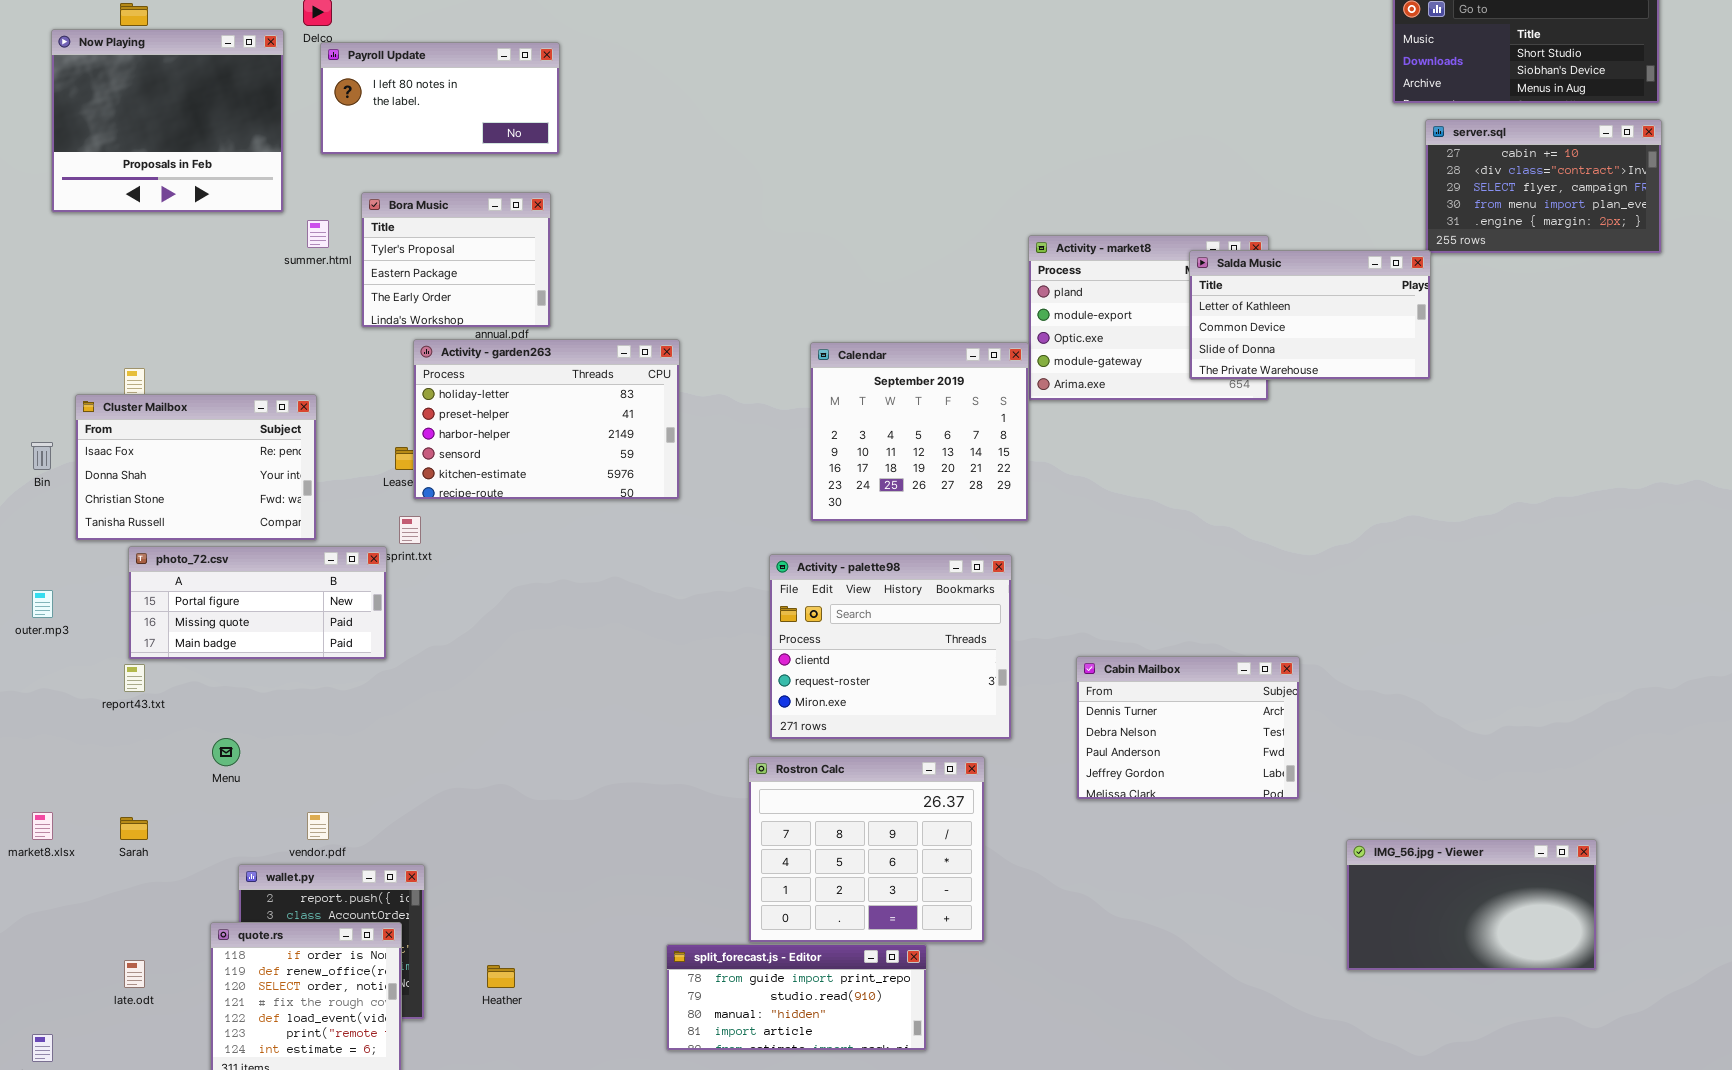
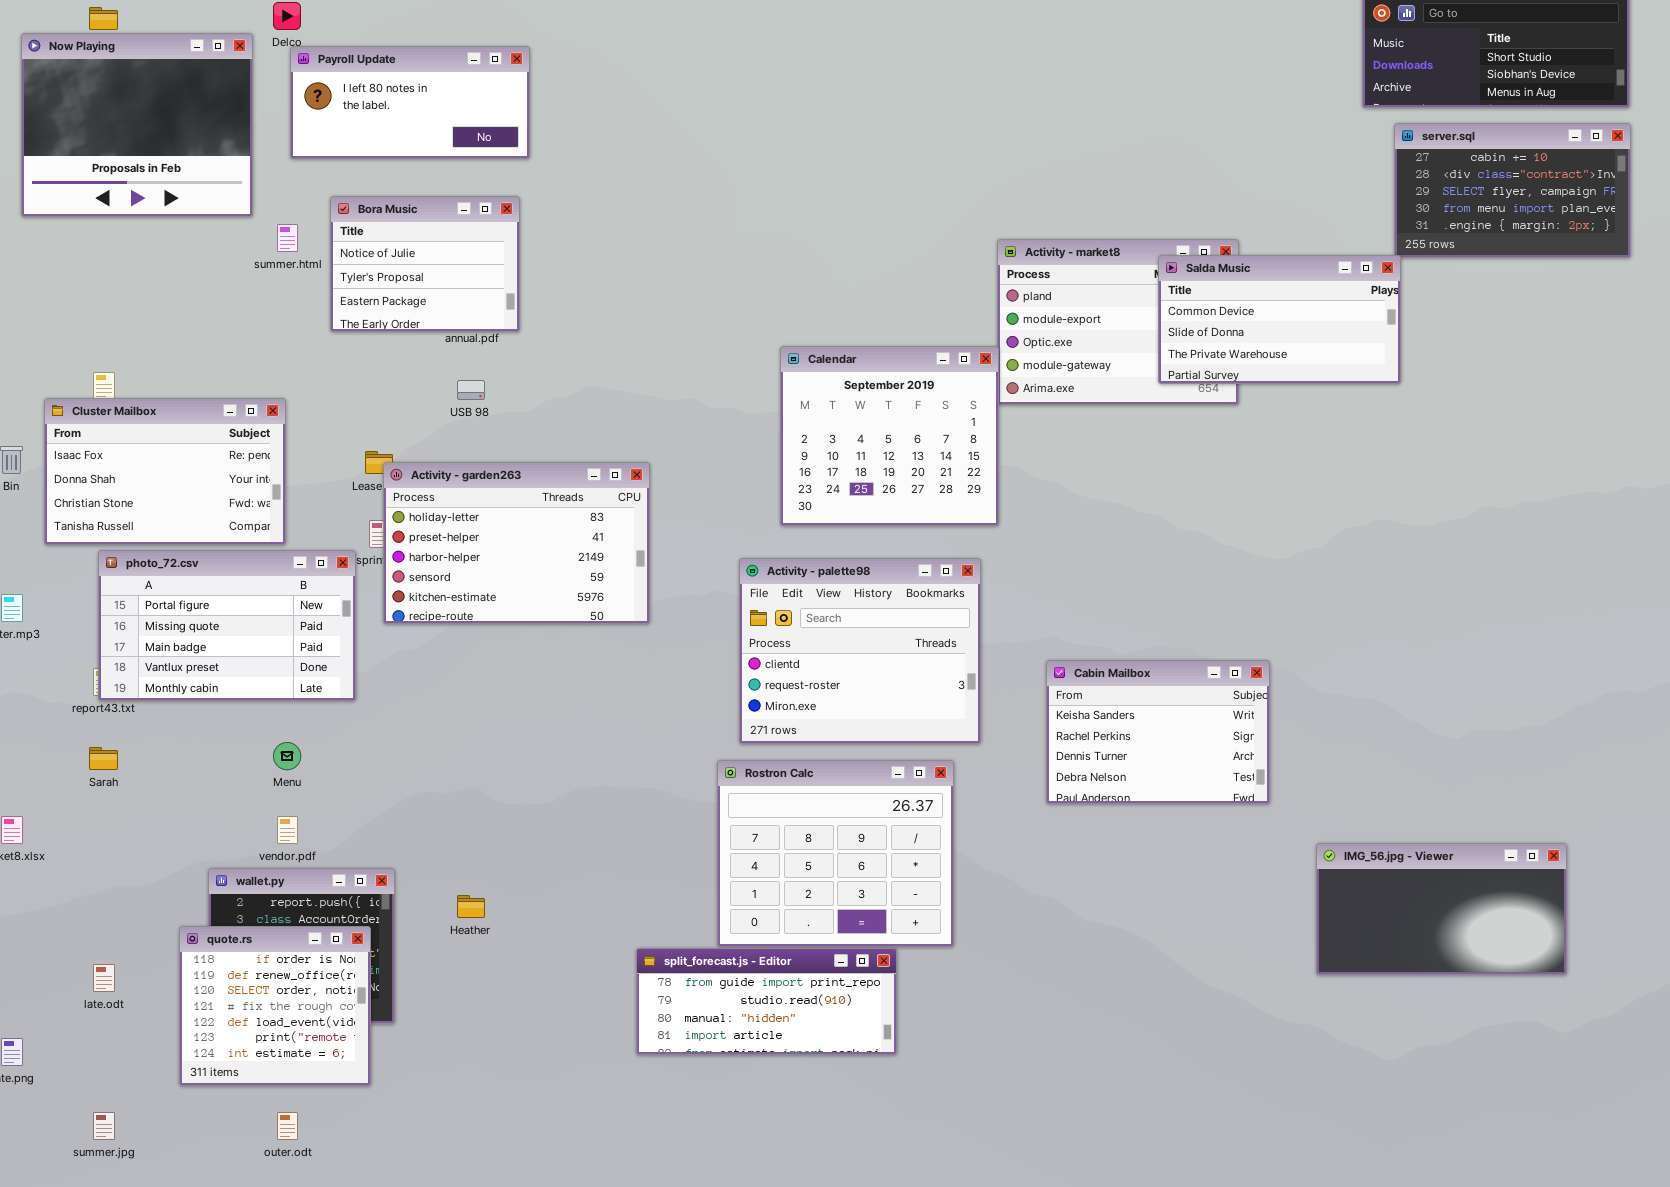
Bora Music: [361,192,551,328] -> [330,196,520,332], scrolled up 1 row
Salda Music: [1189,250,1431,380] -> [1158,255,1401,384], scrolled down 1 row
Activity - garden263: [413,339,680,500] -> [383,462,650,624], moved
photo_72.csv: [128,546,387,660] -> [98,550,356,701], resized
Cabin Mailbox: [1076,656,1300,800] -> [1046,660,1270,804], scrolled up 2 rows
Menu: [212,738,240,766] -> [273,742,301,770], moved
Sarah: [120,817,148,840] -> [89,747,118,770], moved
Heather: [487,965,515,988] -> [457,895,485,918], moved

